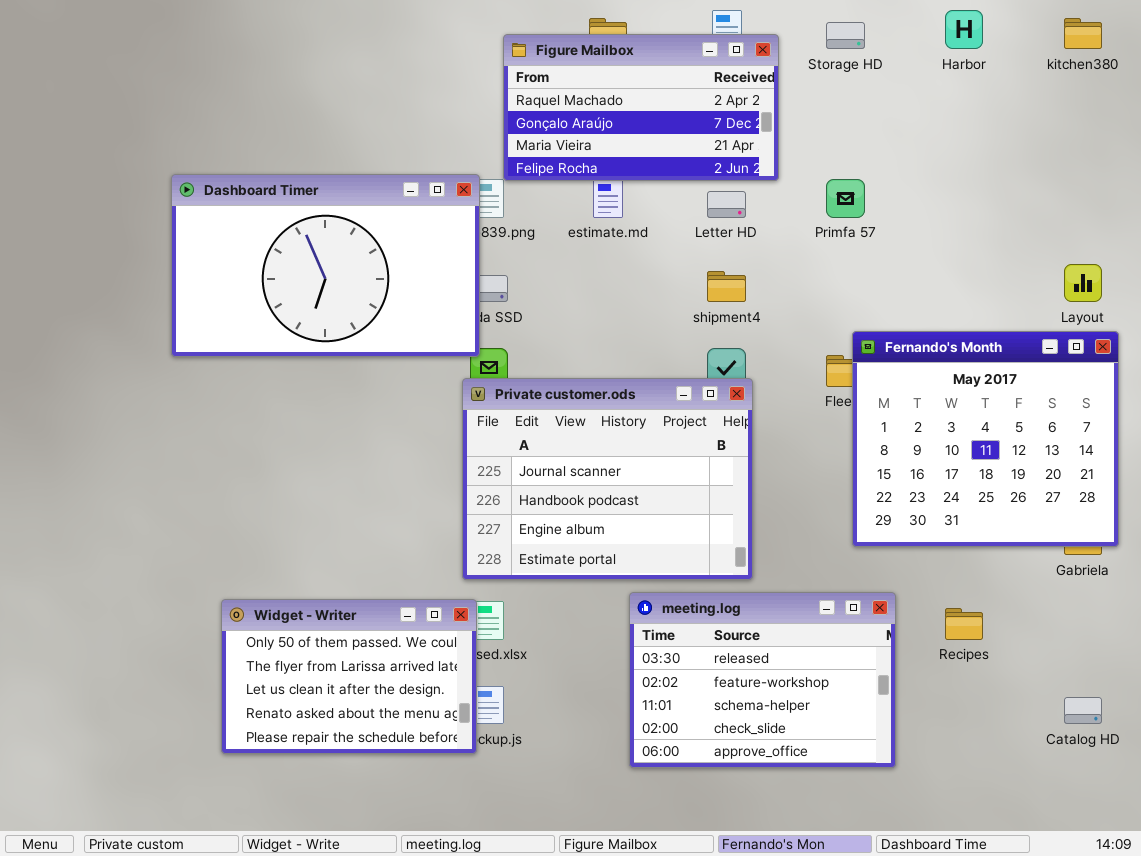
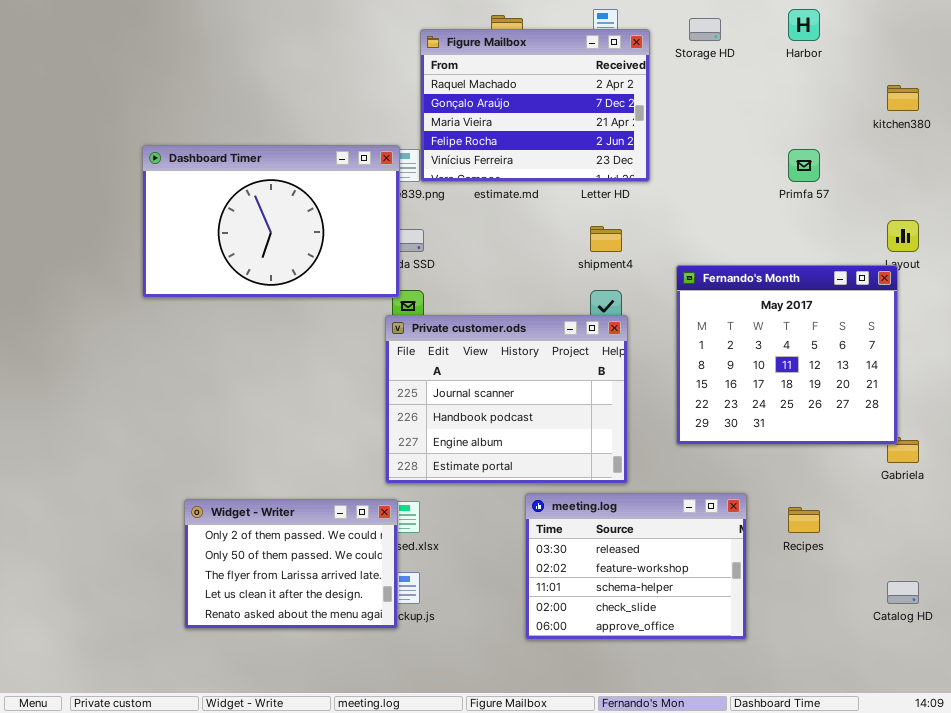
kitchen380: [1064,18,1102,49] -> [887,85,919,111], moved
Figure Mailbox: [503,34,779,181] -> [420,29,650,182], resized
Primfa 57: [826,179,865,218] -> [788,149,820,182], moved
Fernando's Month: [852,331,1119,547] -> [676,265,898,445], moved
Widget - Writer: [221,599,477,754] -> [184,499,398,629], scrolled up 1 row

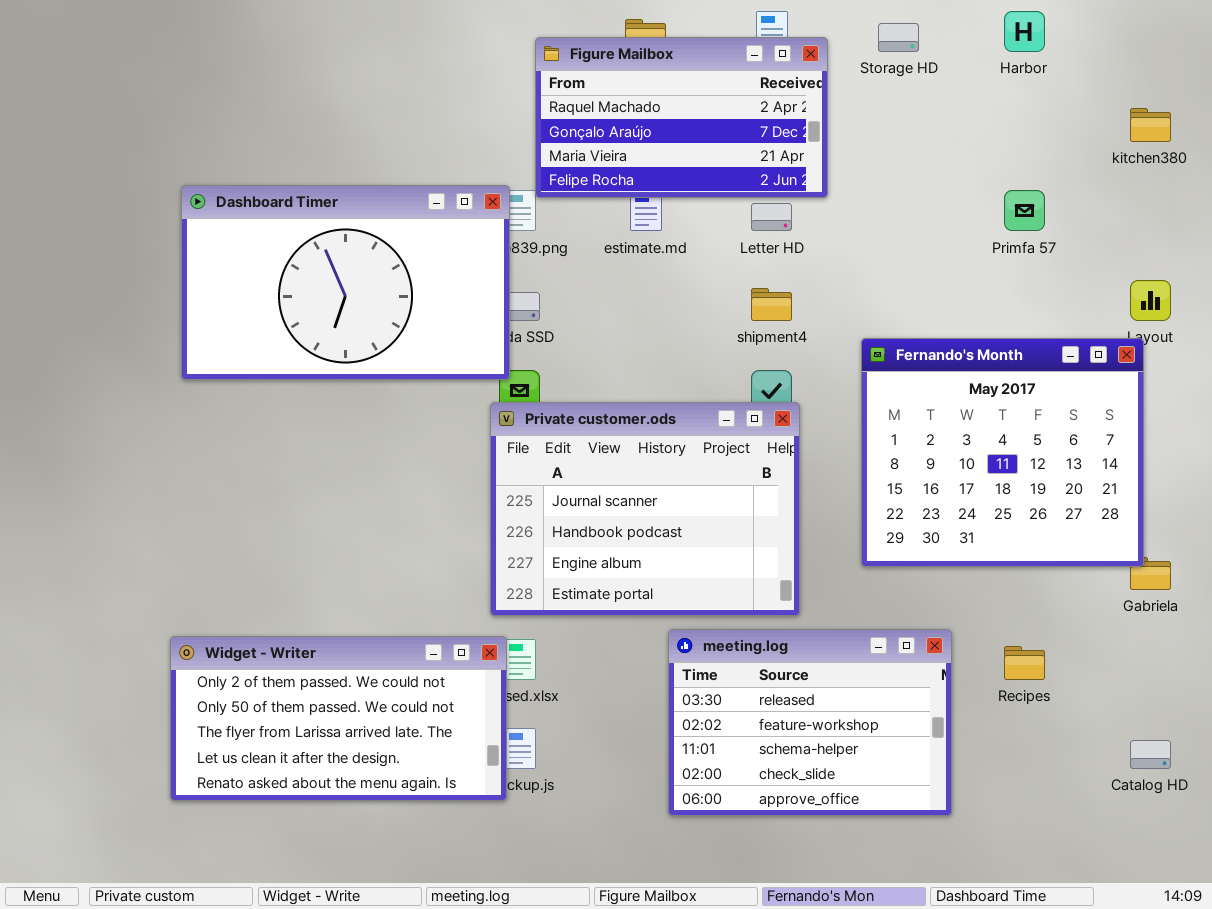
Figure Mailbox: [420,29,650,182] -> [535,37,828,198], resized
Widget - Writer: [184,499,398,629] -> [170,636,507,801], resized

